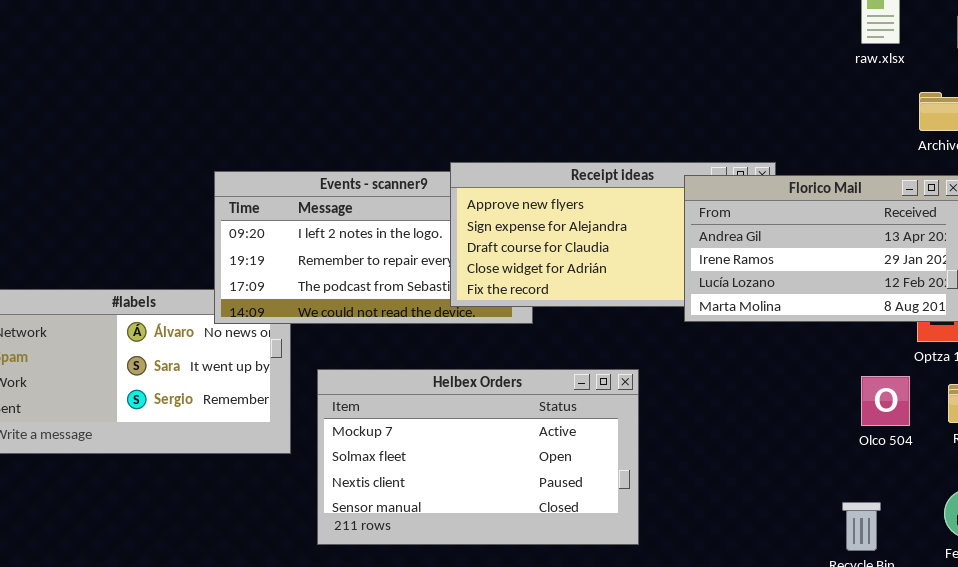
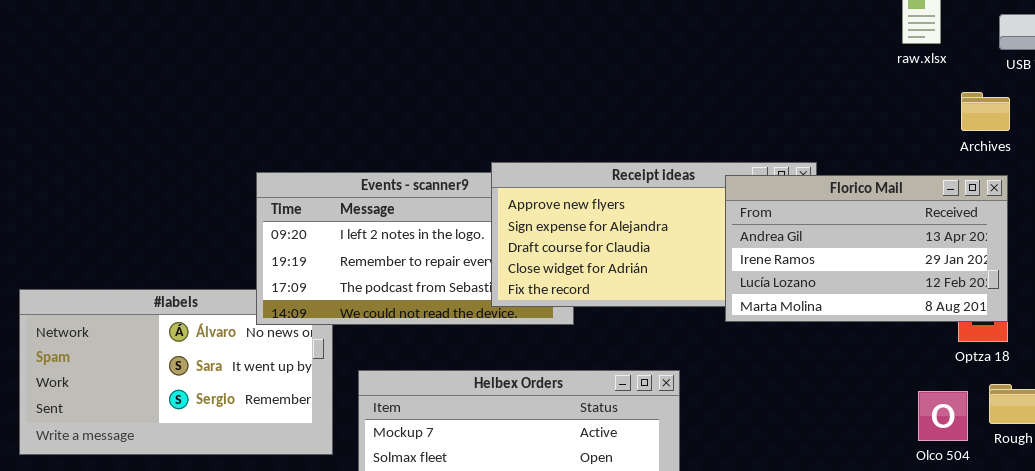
Olco 504: [861,376,910,426] -> [918,391,968,441], moved

